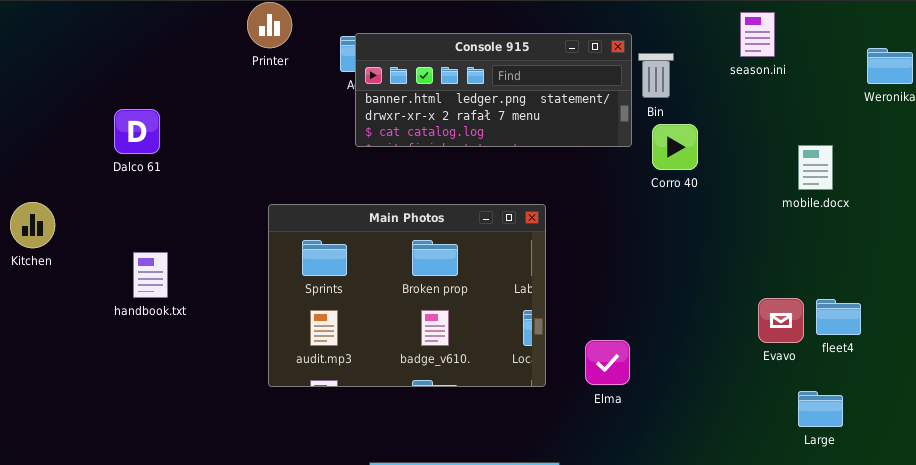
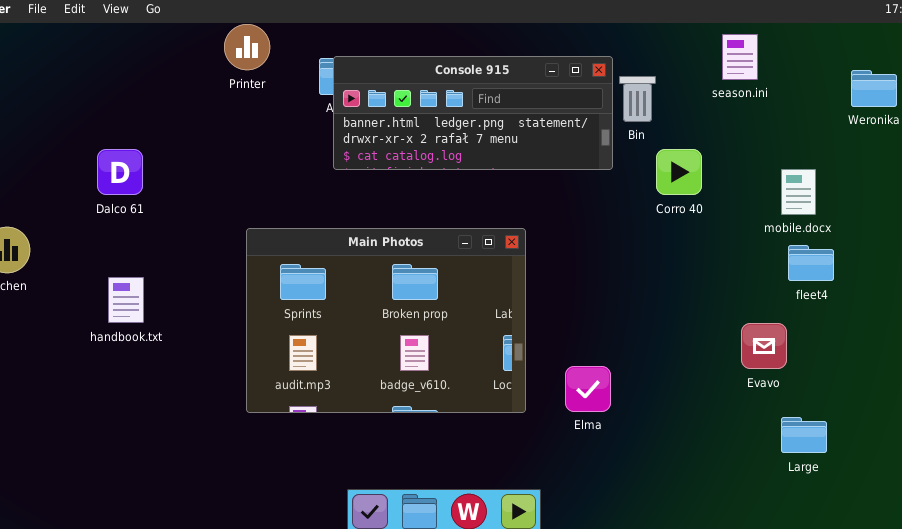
Dalco 61: [114,109,160,154] -> [97,149,143,195], moved
Corro 40: [652,124,698,170] -> [656,149,702,195], moved
fleet4: [816,299,861,335] -> [788,245,834,281], moved

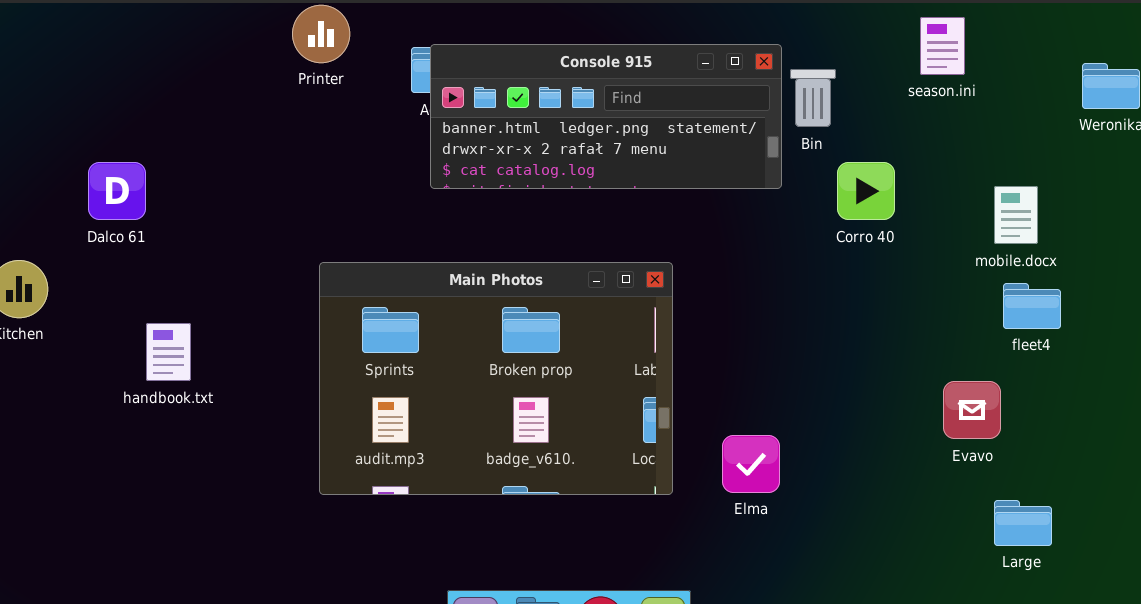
Dalco 61: [97,149,143,195] -> [88,162,146,220], moved

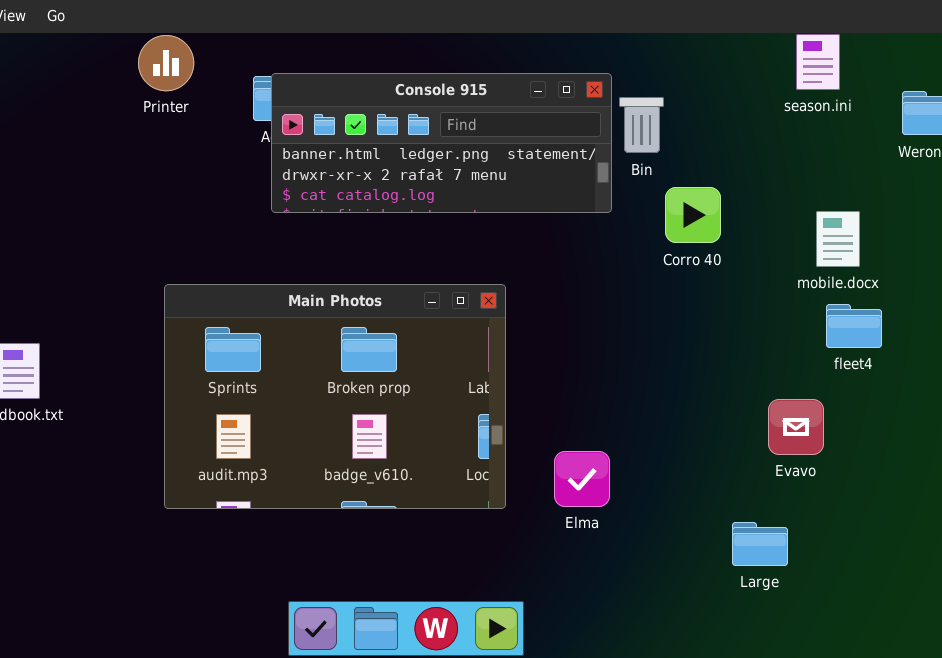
season.ini: [920,17,965,75] -> [796,34,840,90], moved
Large: [994,500,1052,546] -> [732,522,788,566], moved

